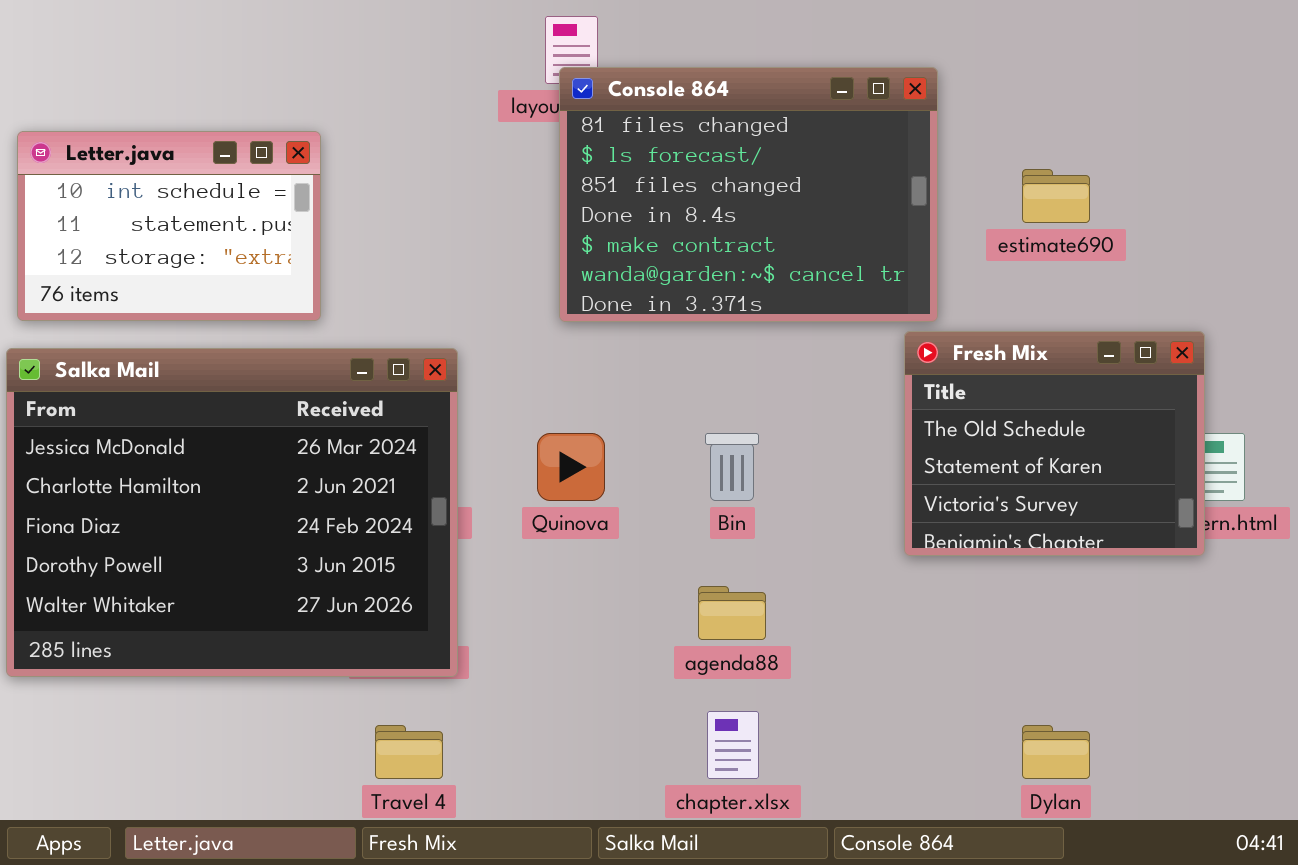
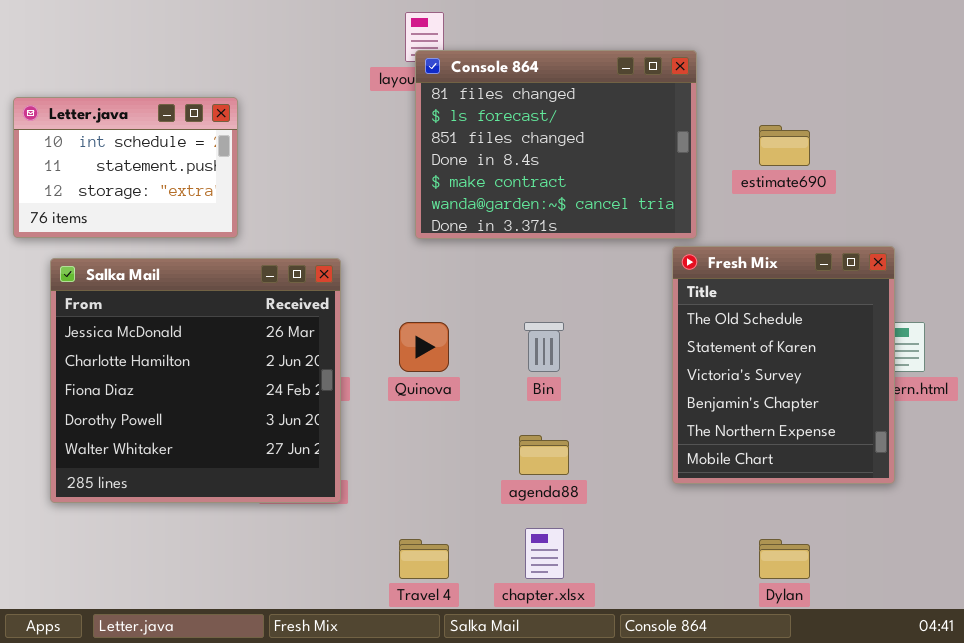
Fresh Mix: [904,331,1205,556] -> [672,246,895,484], resized
Salka Mail: [6,348,458,677] -> [50,258,341,503], resized
Travel 4: [375,725,443,779] -> [399,539,449,579], moved

